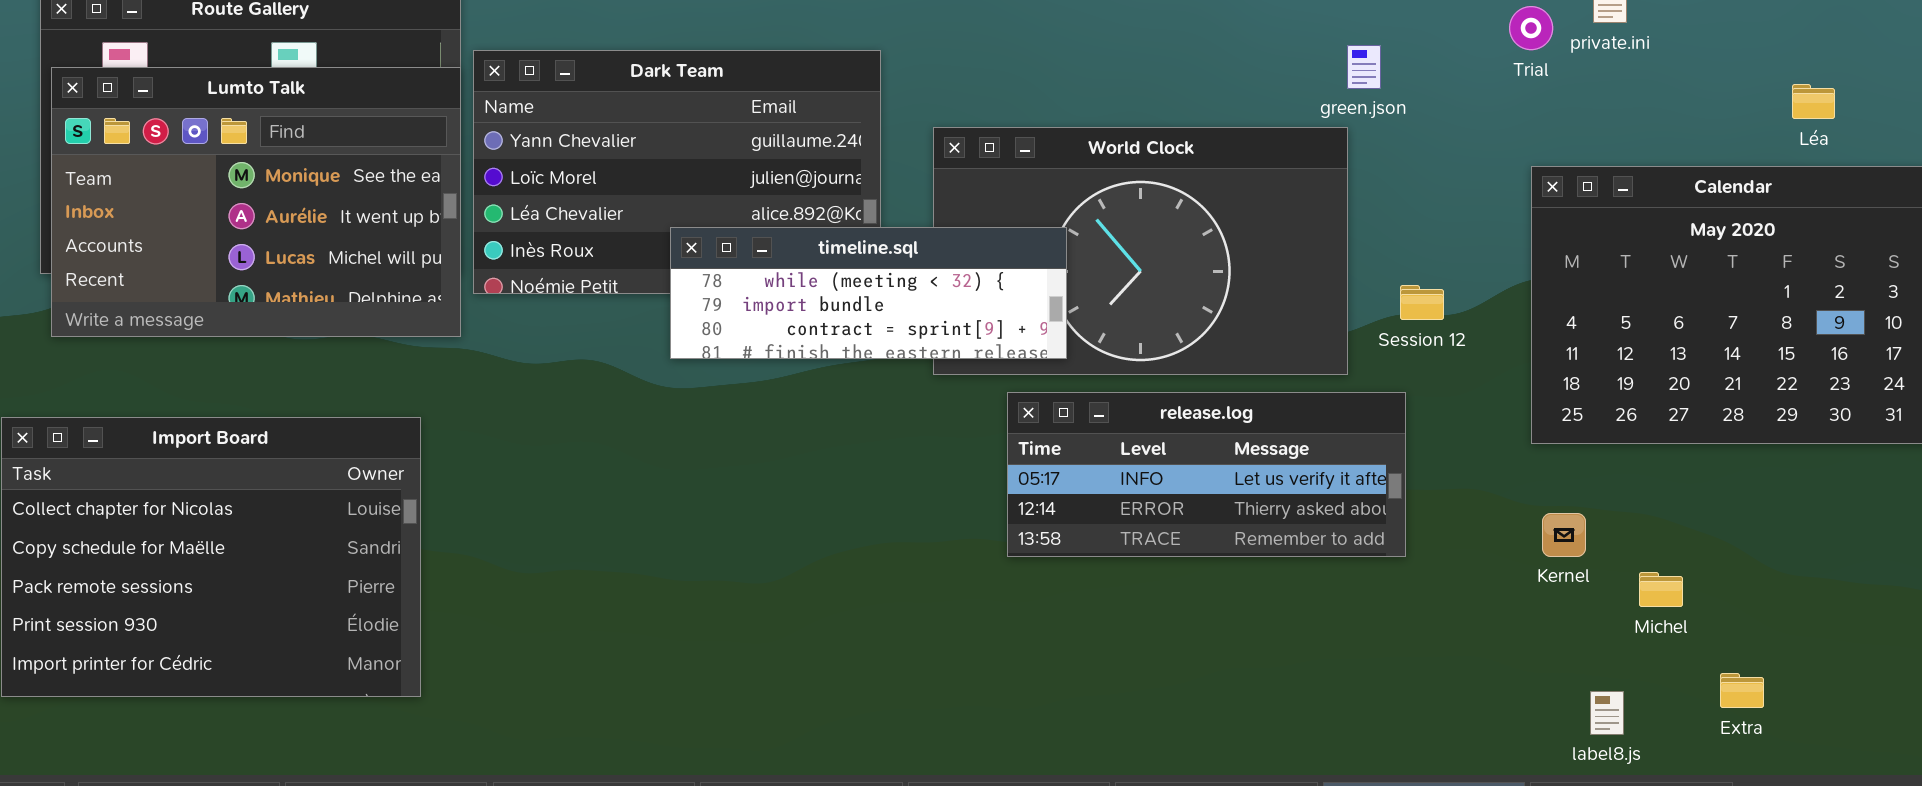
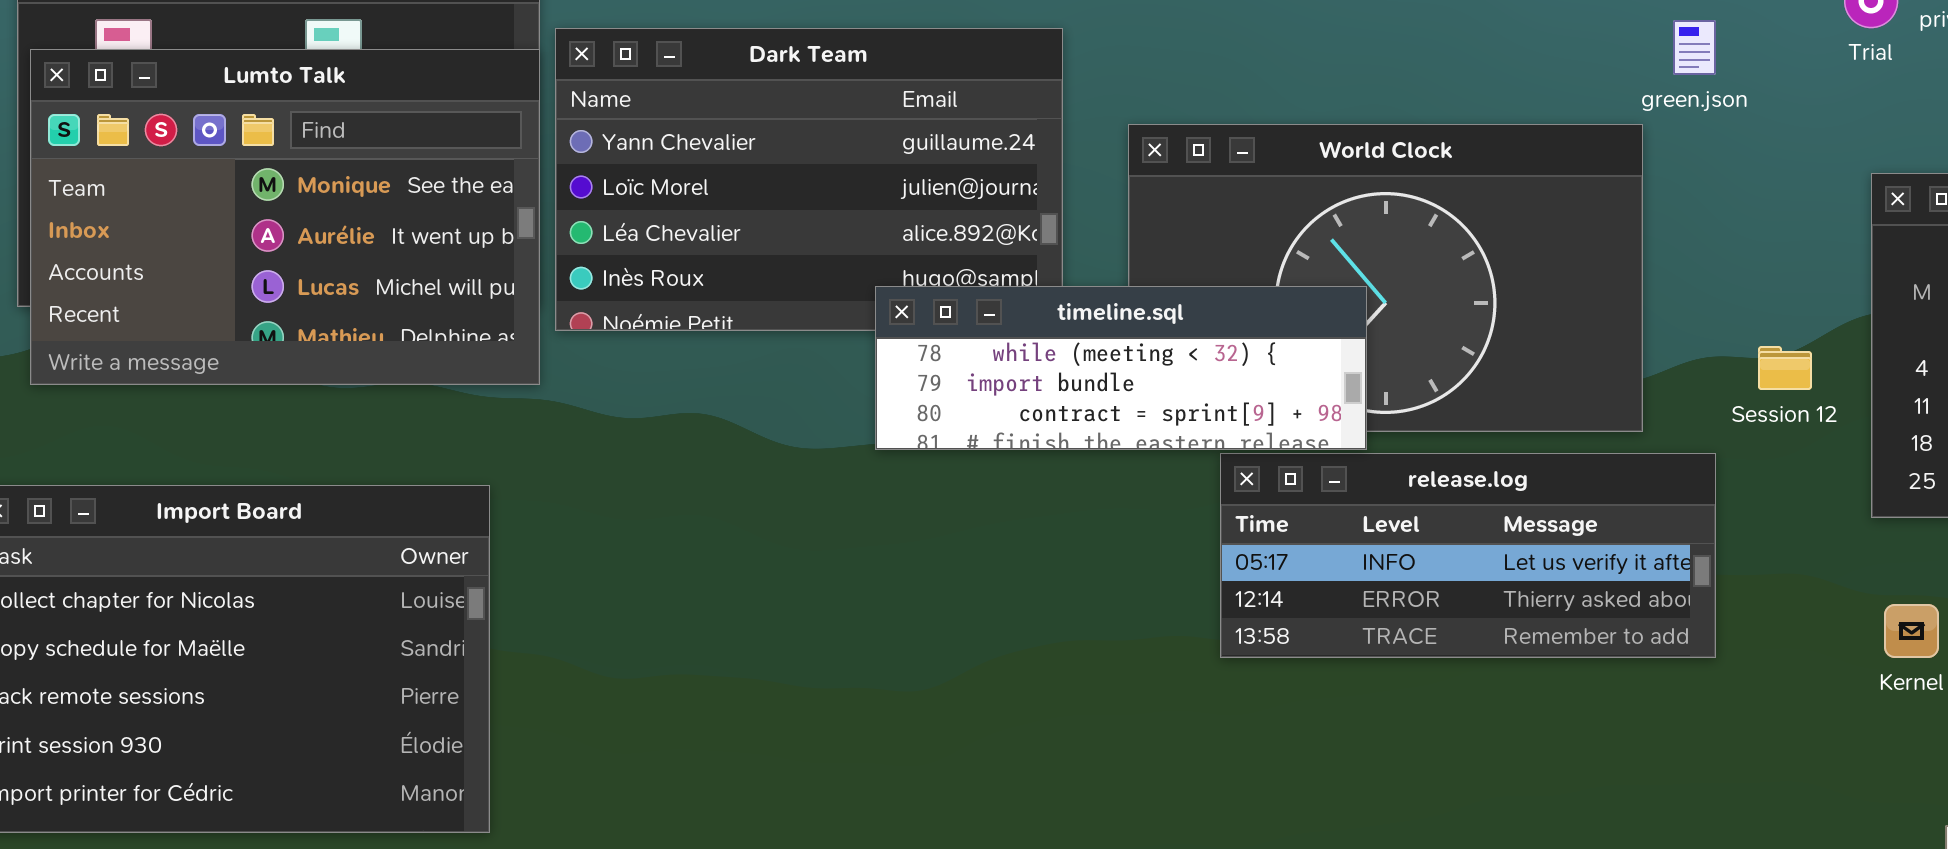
green.json: [1347,45,1381,89] -> [1673,20,1716,75], moved
timeline.sql: [670,227,1067,359] -> [875,286,1367,450], moved
Session 12: [1400,285,1444,320] -> [1758,346,1812,390], moved

